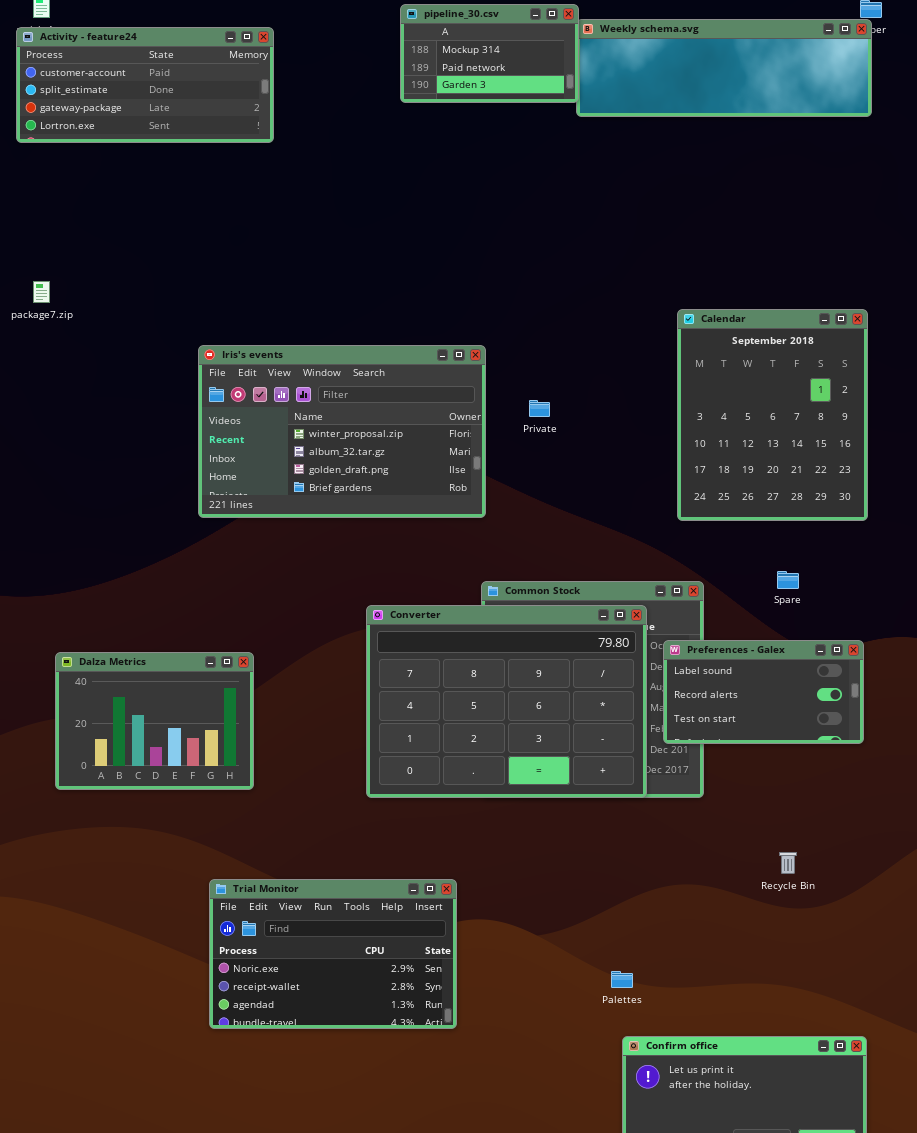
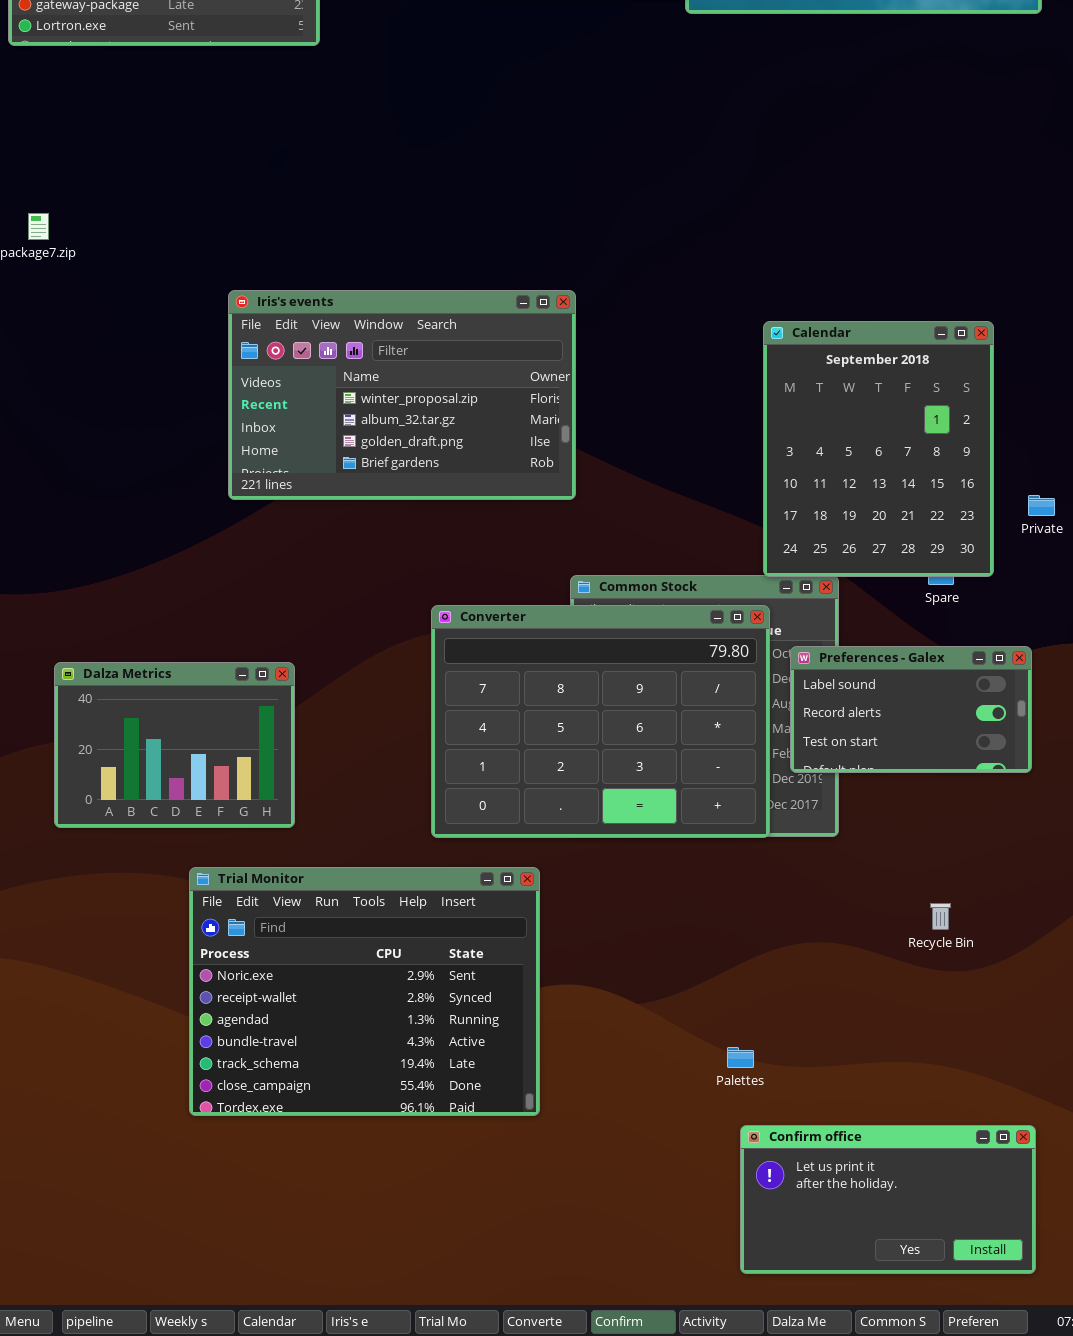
Calendar: [677,309,868,521] -> [763,321,994,577], moved
Private: [529,400,550,417] -> [1028,495,1055,516], moved
Trial Monitor: [209,879,457,1029] -> [189,867,540,1116], resized

